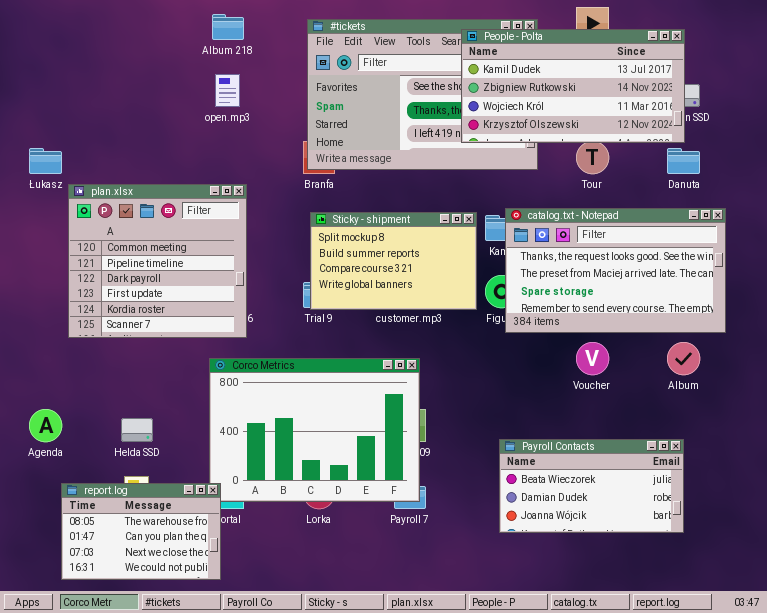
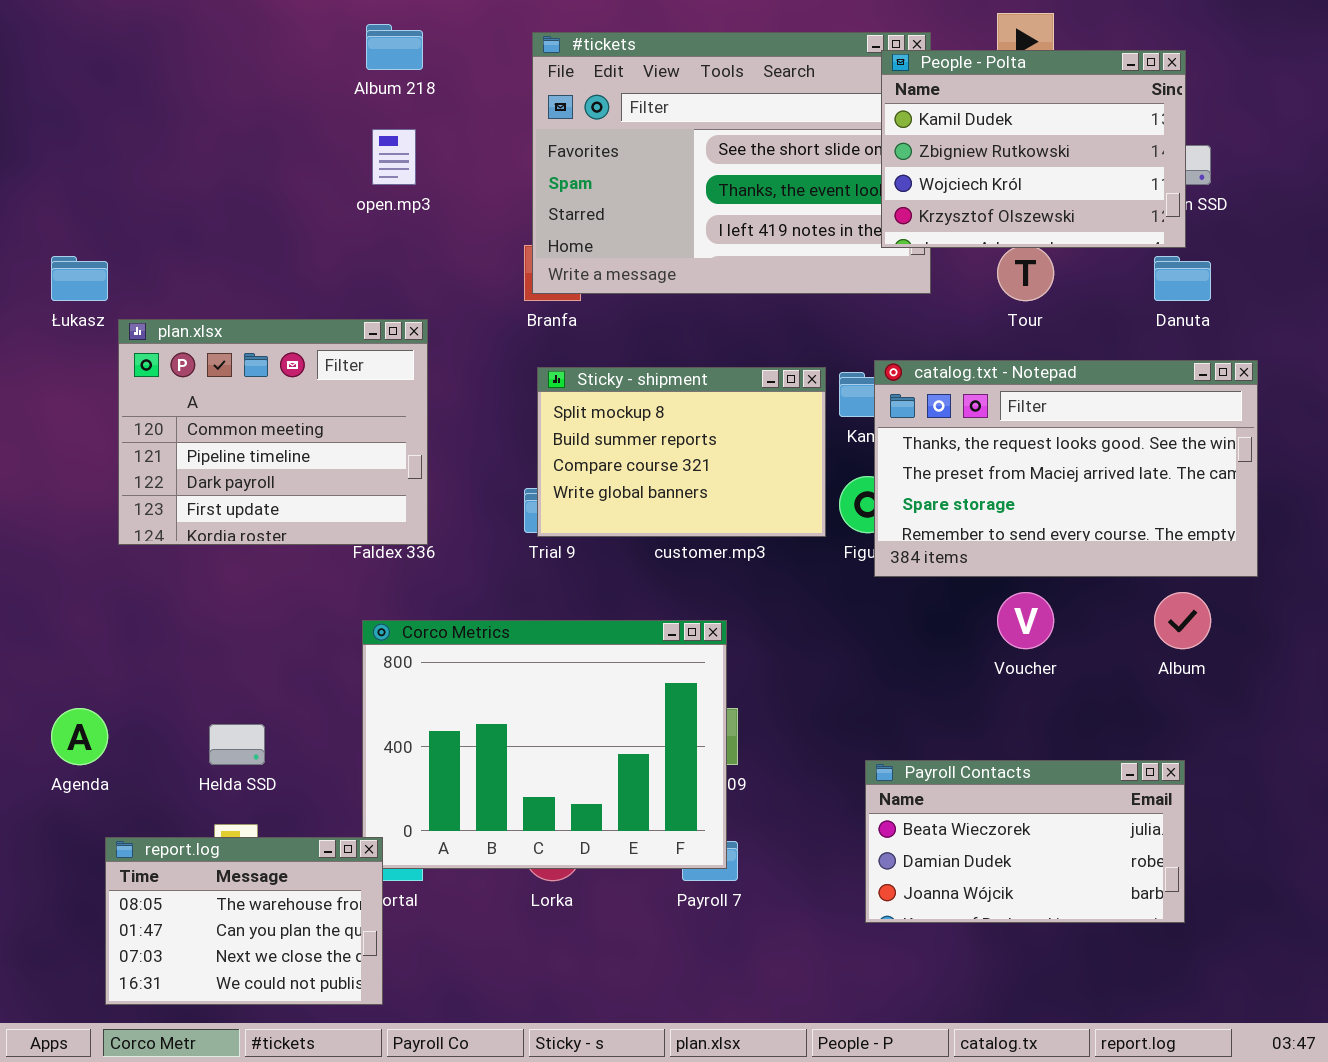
People - Polta: [461,29,685,143] -> [881,50,1186,248], resized
plan.xlsx: [68,184,247,338] -> [118,319,428,545], resized

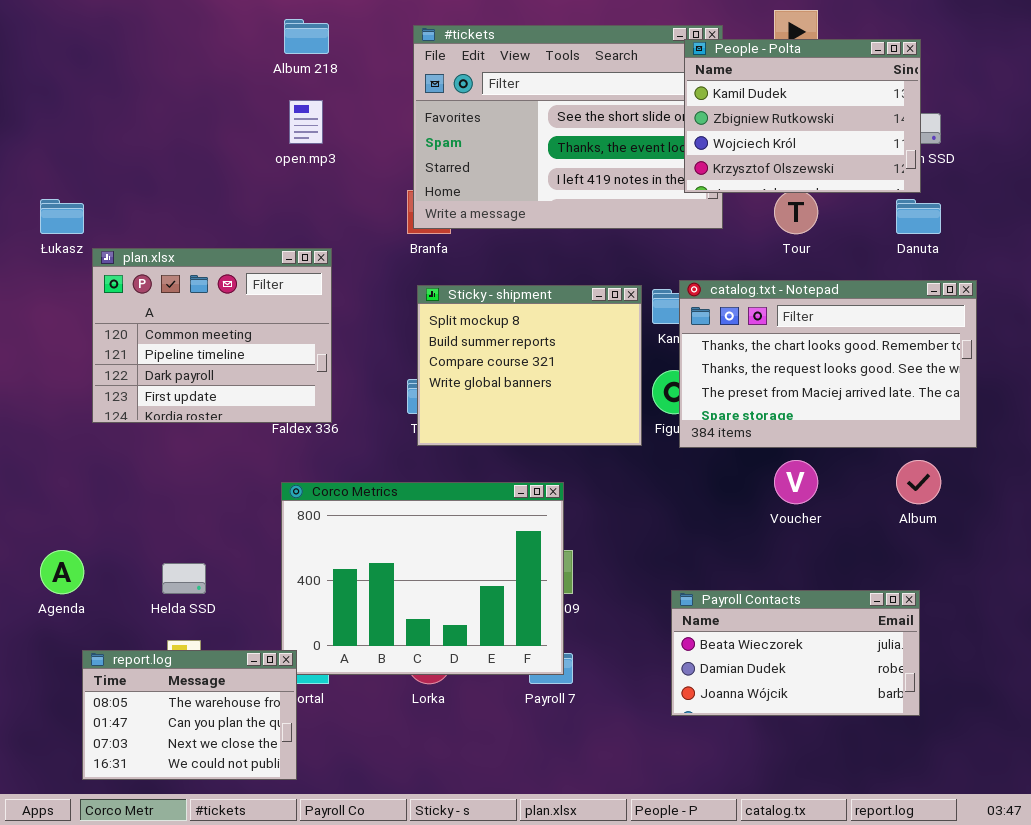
catalog.txt - Notepad: [874,360,1258,577] -> [679,280,977,448], scrolled up 1 row
Sticky - shipment: [537,367,826,537] -> [417,285,642,446], resized

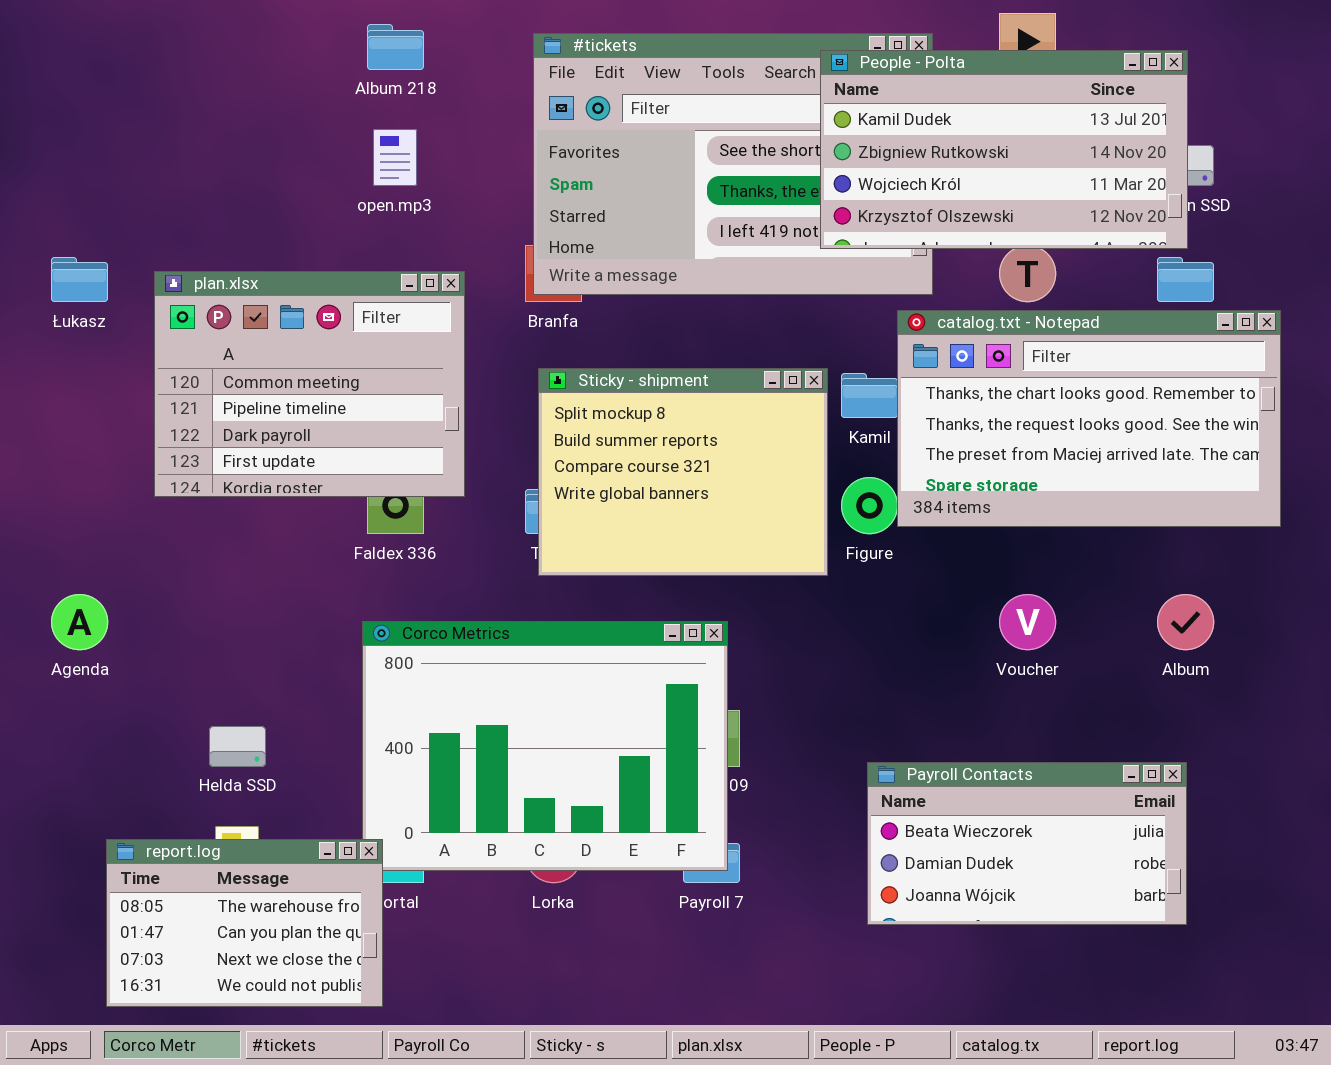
People - Polta: [684,39,921,193] -> [820,50,1188,249], resized
plan.xlsx: [92,248,332,423] -> [154,271,465,497], moved
catalog.txt - Notepad: [679,280,977,448] -> [897,310,1281,527], moved
Agenda: [40,550,84,594] -> [51,594,108,650], moved

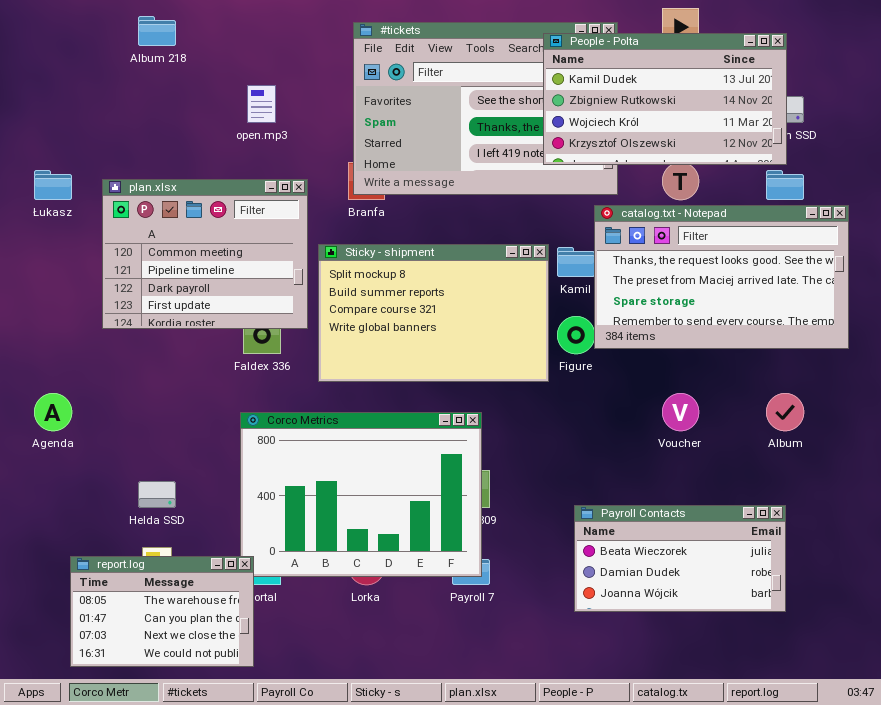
Album 218: [367,24,424,70] -> [138,16,176,46], moved
catalog.txt - Notepad: [897,310,1281,527] -> [594,205,849,349], scrolled down 1 row
Sticky - shipment: [538,368,828,576] -> [318,244,549,382], resized

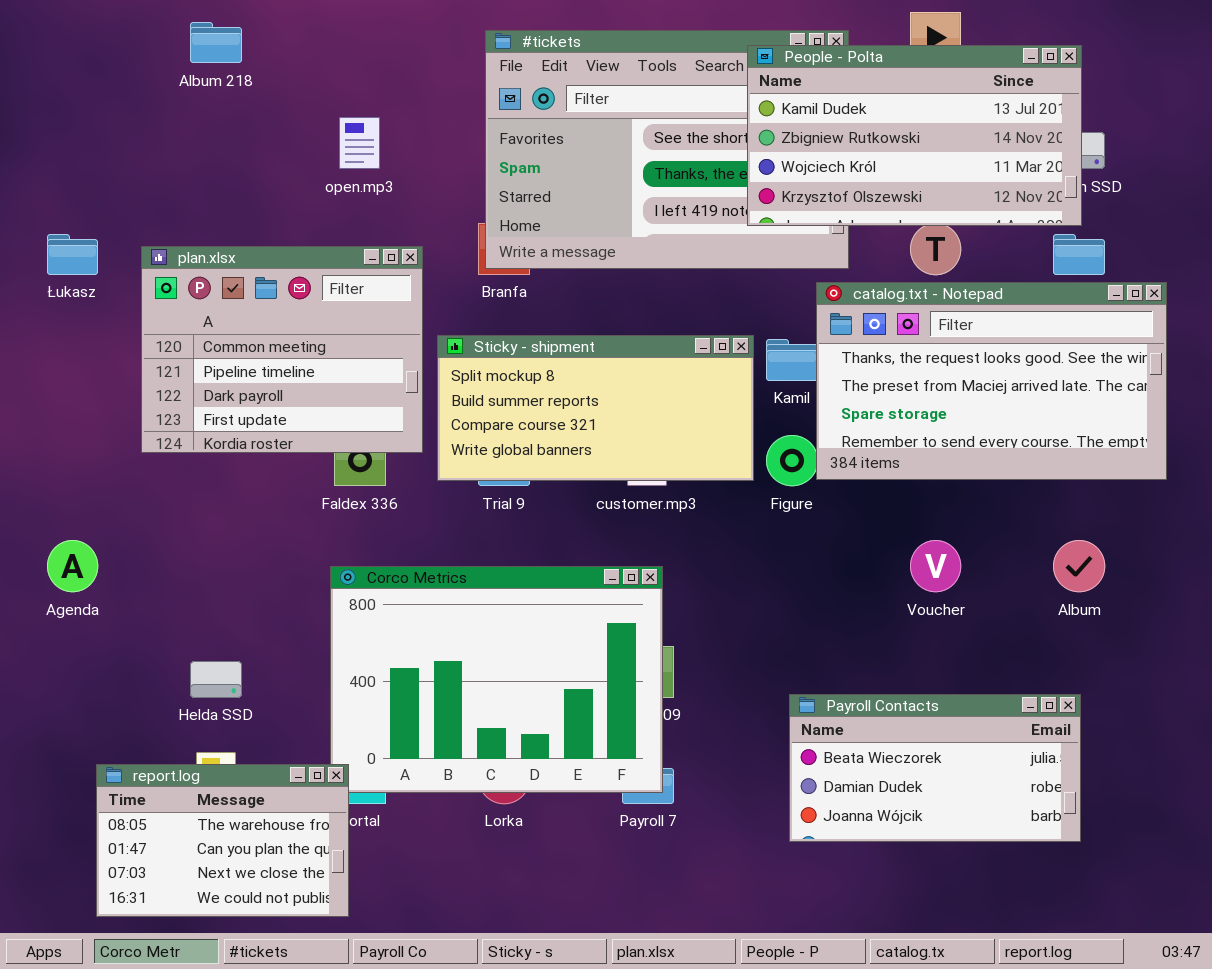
Sticky - shipment: [318,244,549,382] -> [437,335,754,481], resized

